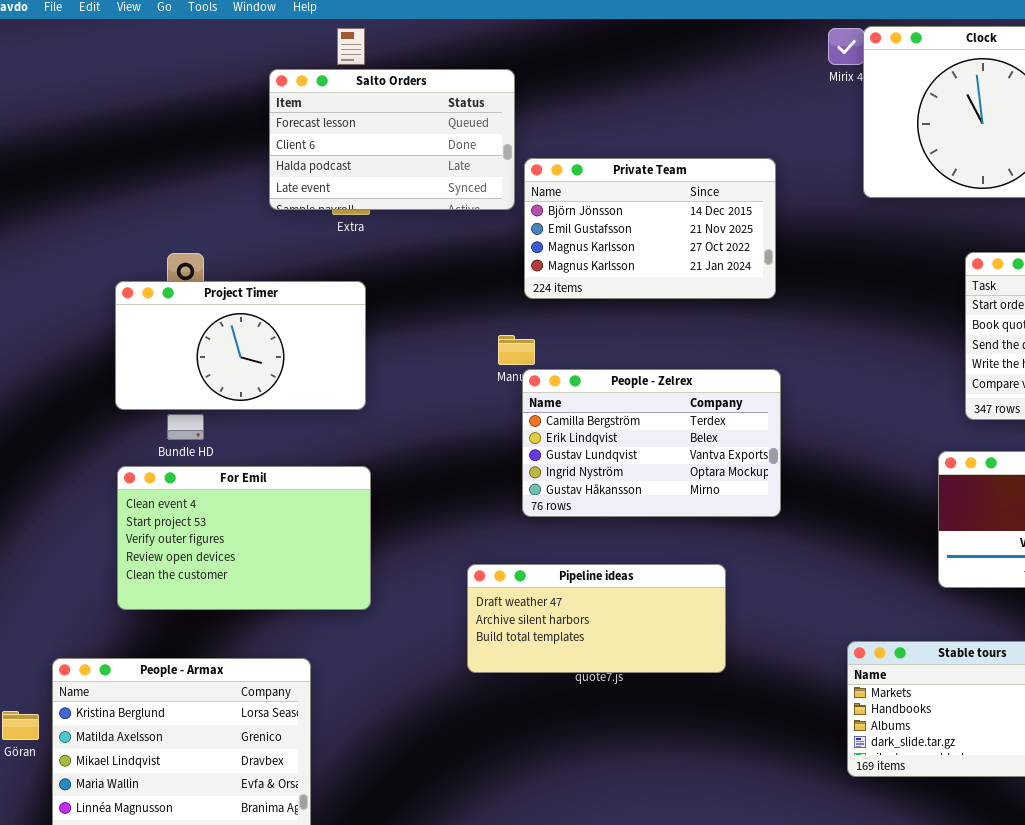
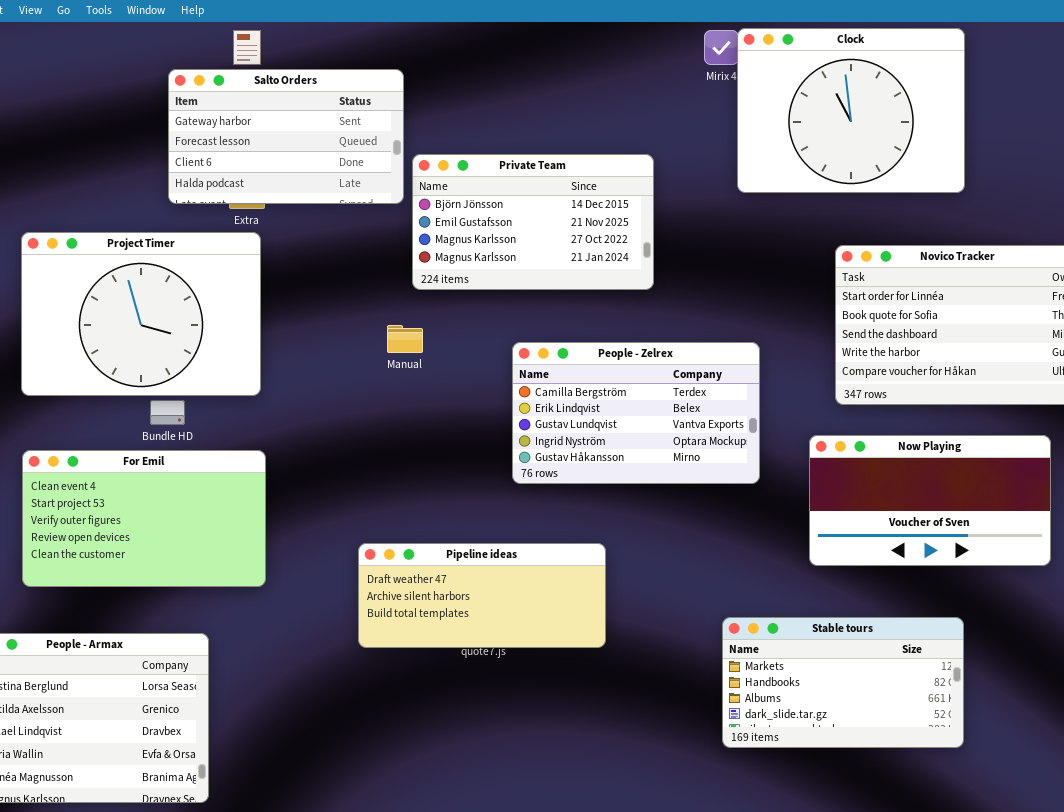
Salto Orders: [269,69,515,210] -> [168,69,404,204], scrolled up 1 row
Project Timer: [115,281,366,410] -> [21,232,261,396], resized
People - Zelrex: [522,369,781,517] -> [512,342,760,484], moved
Bundle HD: [167,414,204,440] -> [150,400,185,425], moved

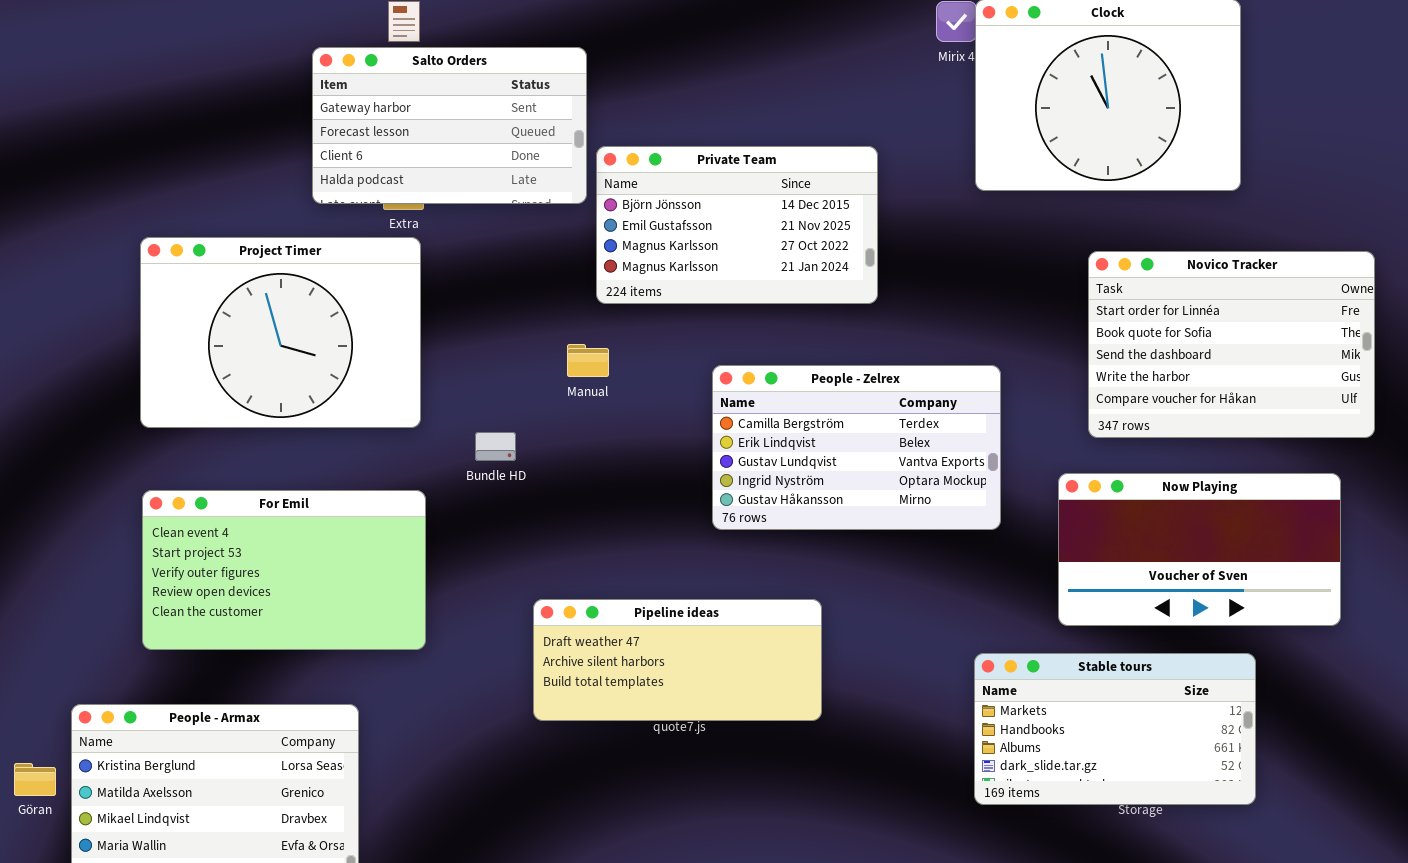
Bundle HD: [150,400,185,425] -> [475,432,516,461], moved
Stable tours: [722,617,964,748] -> [974,653,1256,805], moved

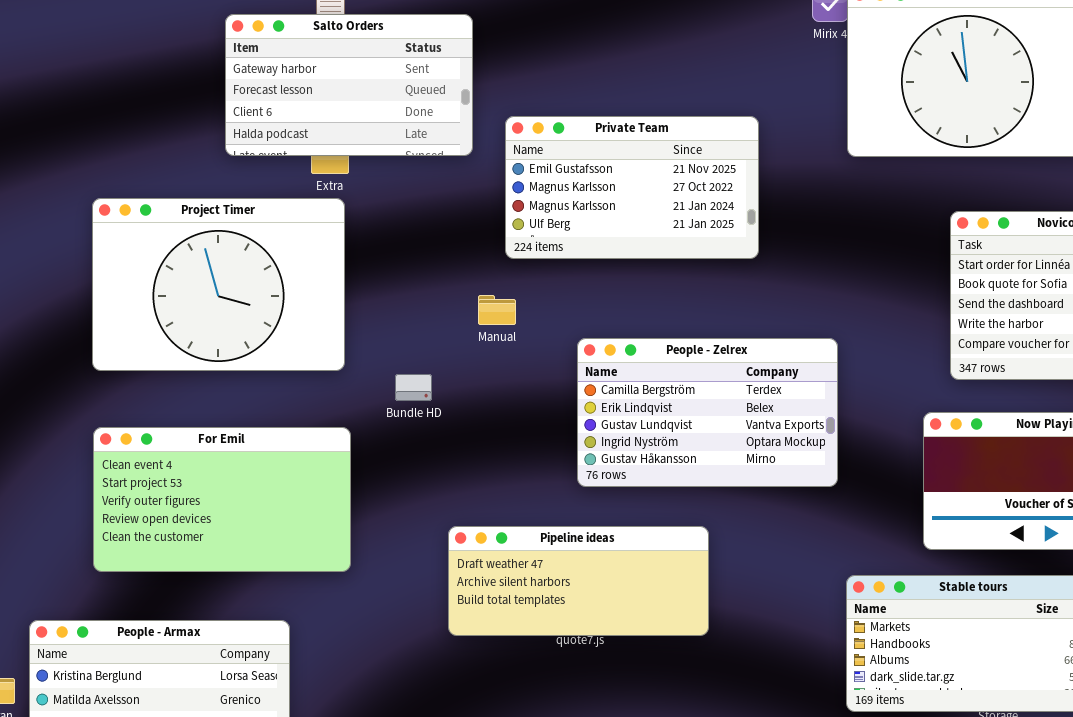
Salto Orders: [312,47,587,204] -> [225,14,473,156], moved
Private Team: [596,146,878,304] -> [505,116,759,259], scrolled down 1 row
People - Zelrex: [712,365,1001,530] -> [577,338,838,487], moved

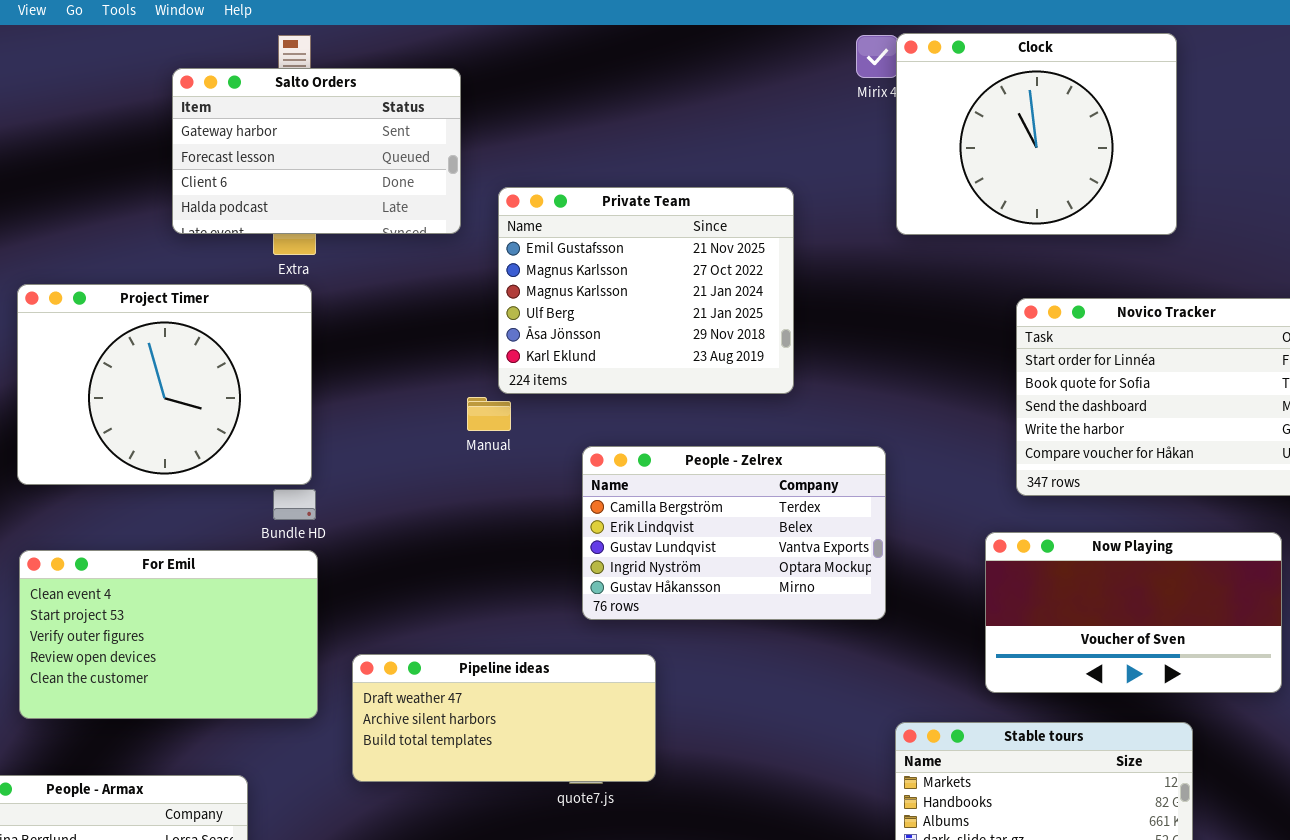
Private Team: [505,116,759,259] -> [498,187,794,394], resized
Bundle HD: [395,374,432,401] -> [273,489,316,520], moved
Pipeline ideas: [448,526,709,636] -> [352,654,656,782], moved

